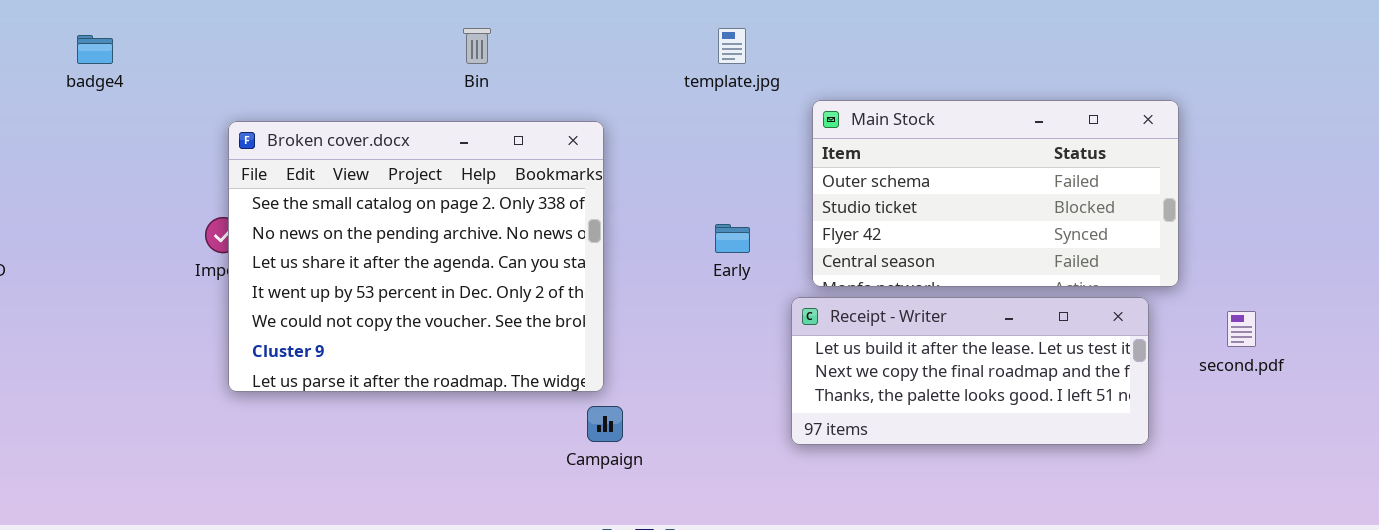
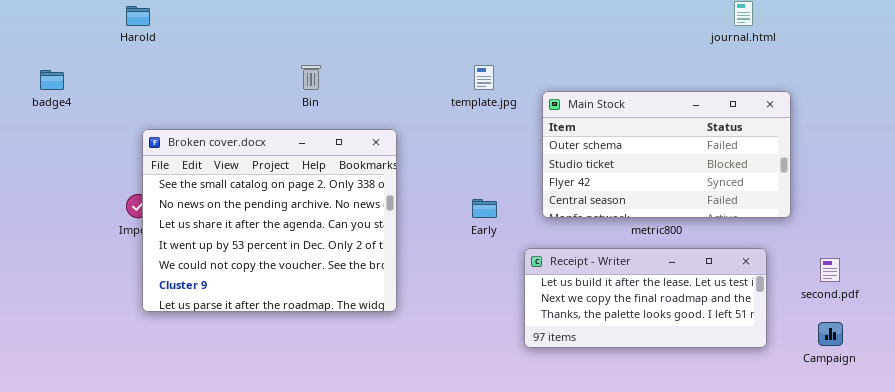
Main Stock: [812,100,1179,287] -> [542,91,791,218], moved
Campaign: [587,406,623,442] -> [818,322,843,346], moved

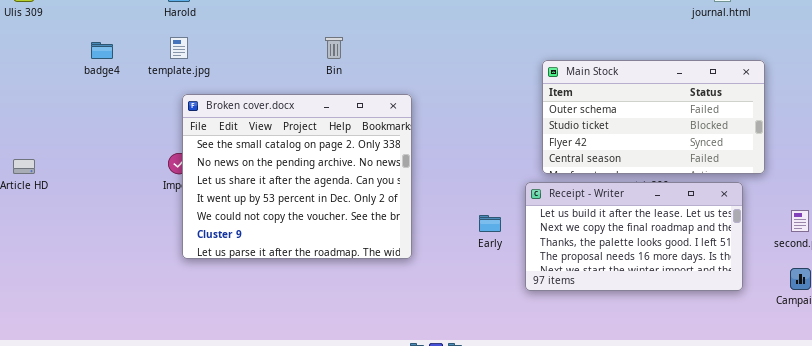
template.jpg: [474,65,494,90] -> [170,37,188,59], moved
Early: [472,199,497,218] -> [479,215,501,232], moved
Receipt - Writer: [524,248,767,348] -> [525,182,743,291], resized

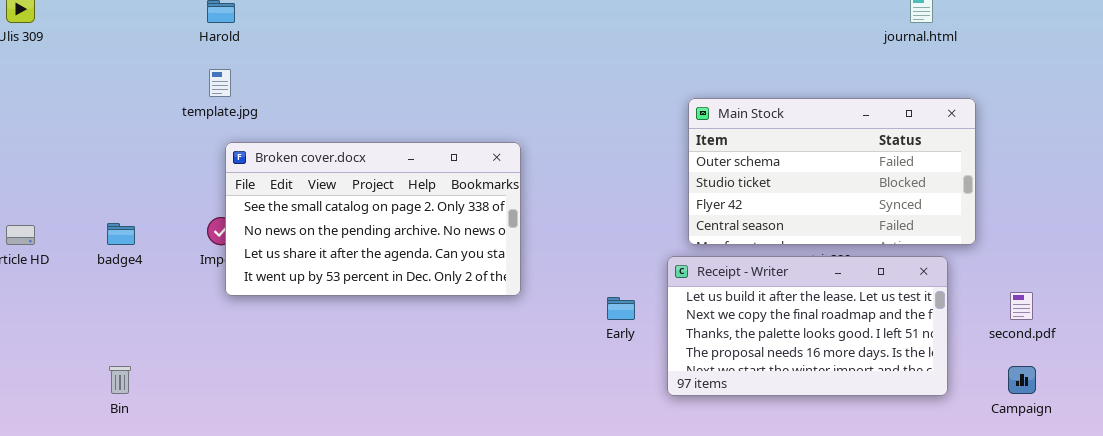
Bin: [325,37,343,59] -> [109,366,131,394], moved
badge4: [91,42,113,59] -> [107,223,135,245], moved
Broken cover.docx: [182,94,412,259] -> [225,142,521,296], resized

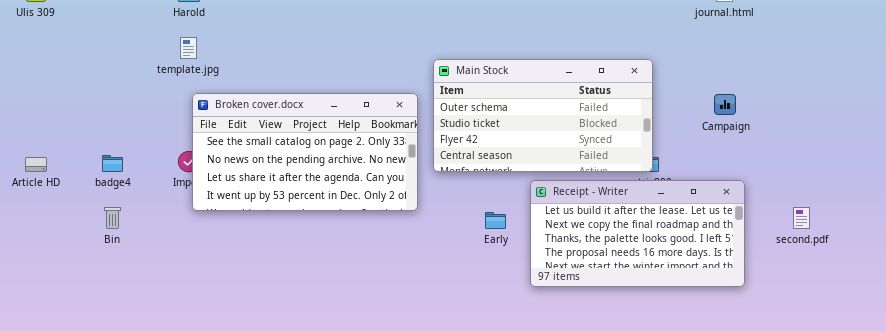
Main Stock: [688,98,976,245] -> [433,59,653,172], moved
Bin: [109,366,131,394] -> [104,207,121,229], moved
Campaign: [1008,366,1036,394] -> [714,94,736,115], moved

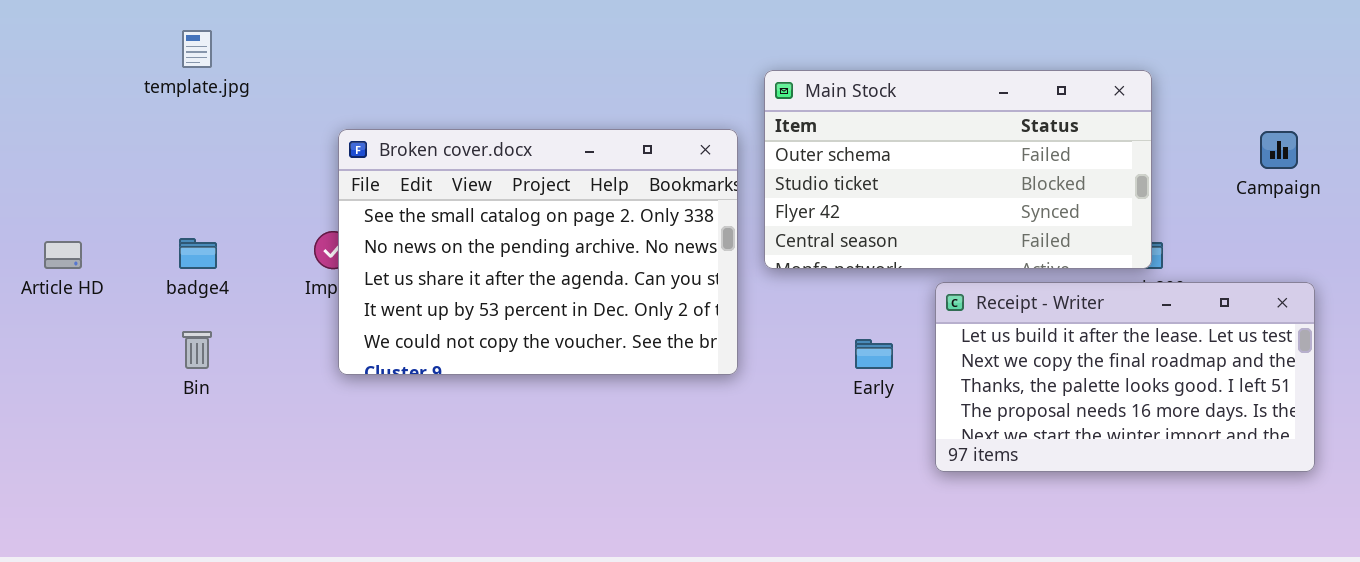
template.jpg: [180,37,197,59] -> [182,30,212,68], moved
Broken cover.docx: [192,93,418,211] -> [338,129,738,375], resized

